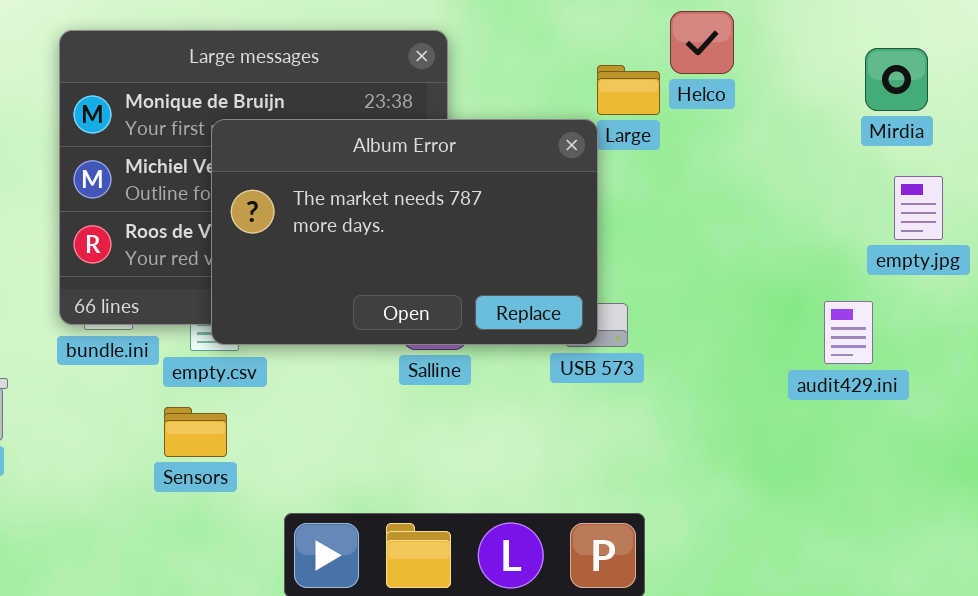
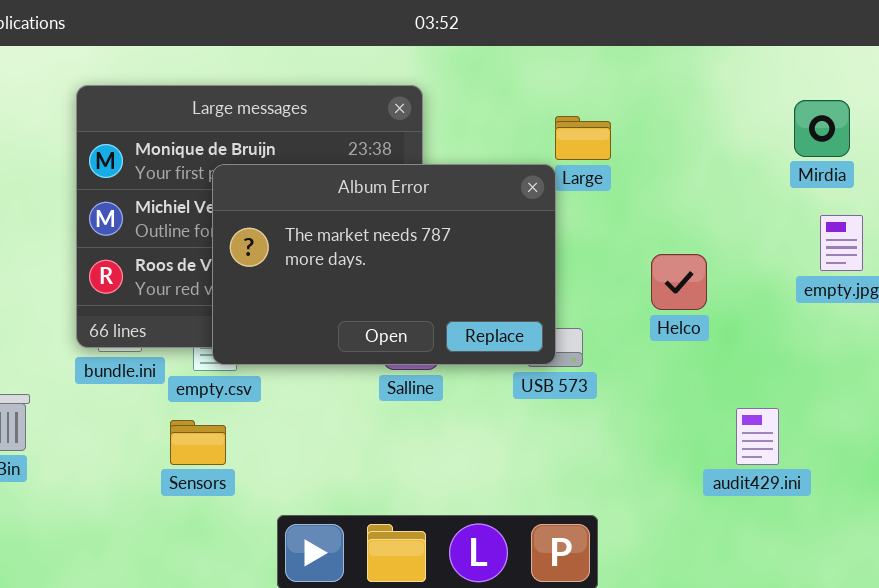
Helco: [670,11,734,74] -> [651,254,707,310], moved
audit429.ini: [824,301,873,364] -> [736,408,779,465], moved

